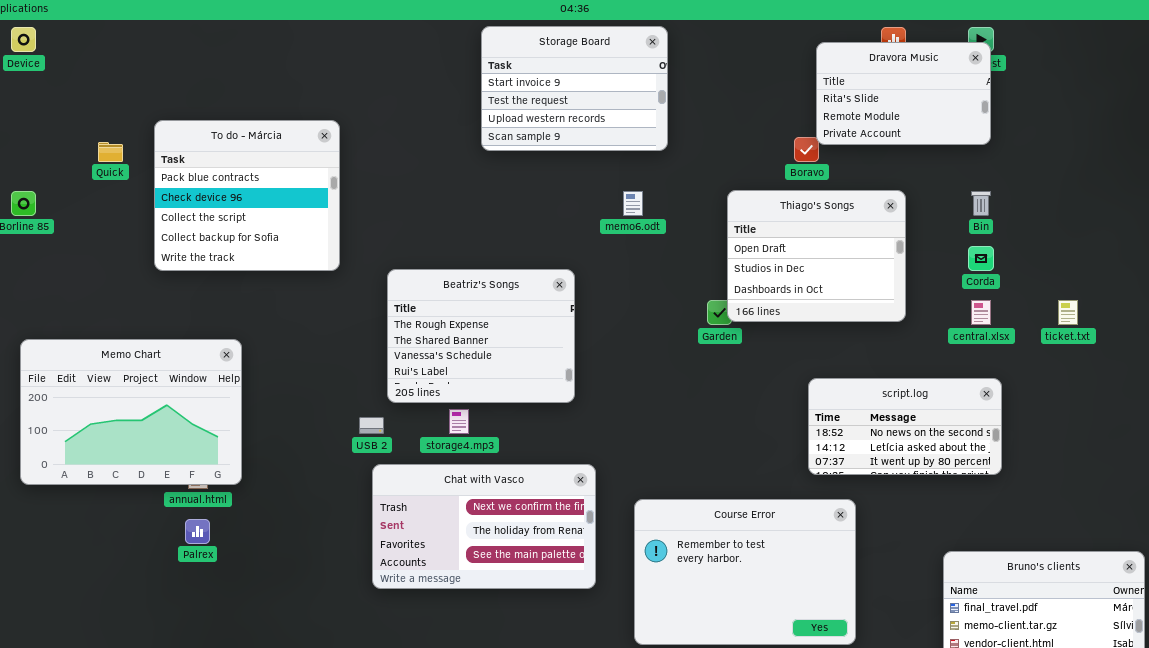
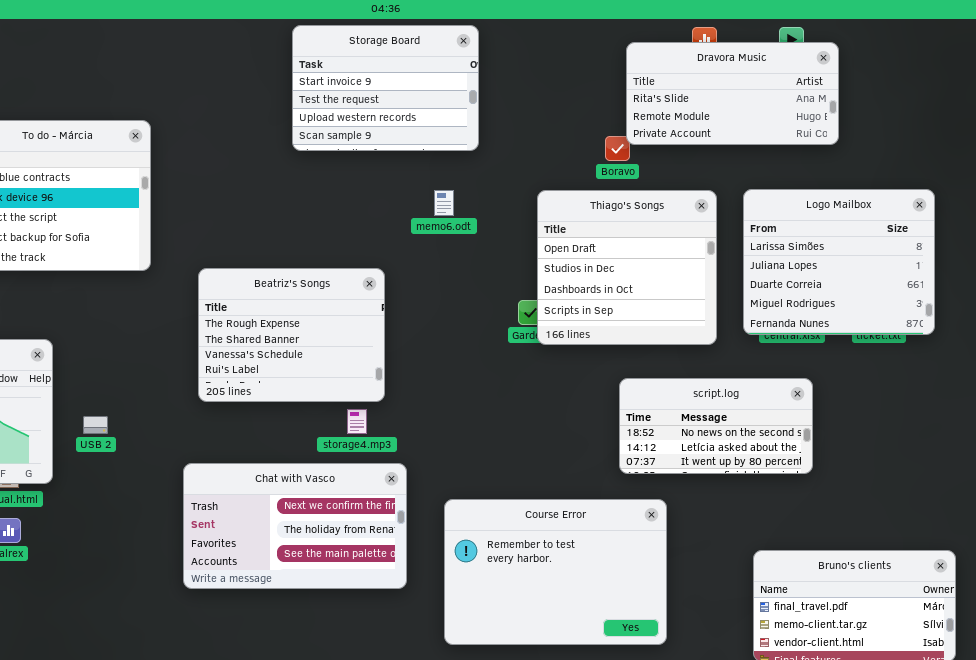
Dravora Music: [816,42,991,145] -> [626,42,839,145], resized
Logo Mailbox: none -> [743,189,935,335], opened
Thiago's Songs: [727,190,906,322] -> [537,190,717,345], resized
storage4.mp3: [449,409,469,434] -> [347,409,367,434], moved
USB 2: [359,417,384,434] -> [83,416,108,434], moved

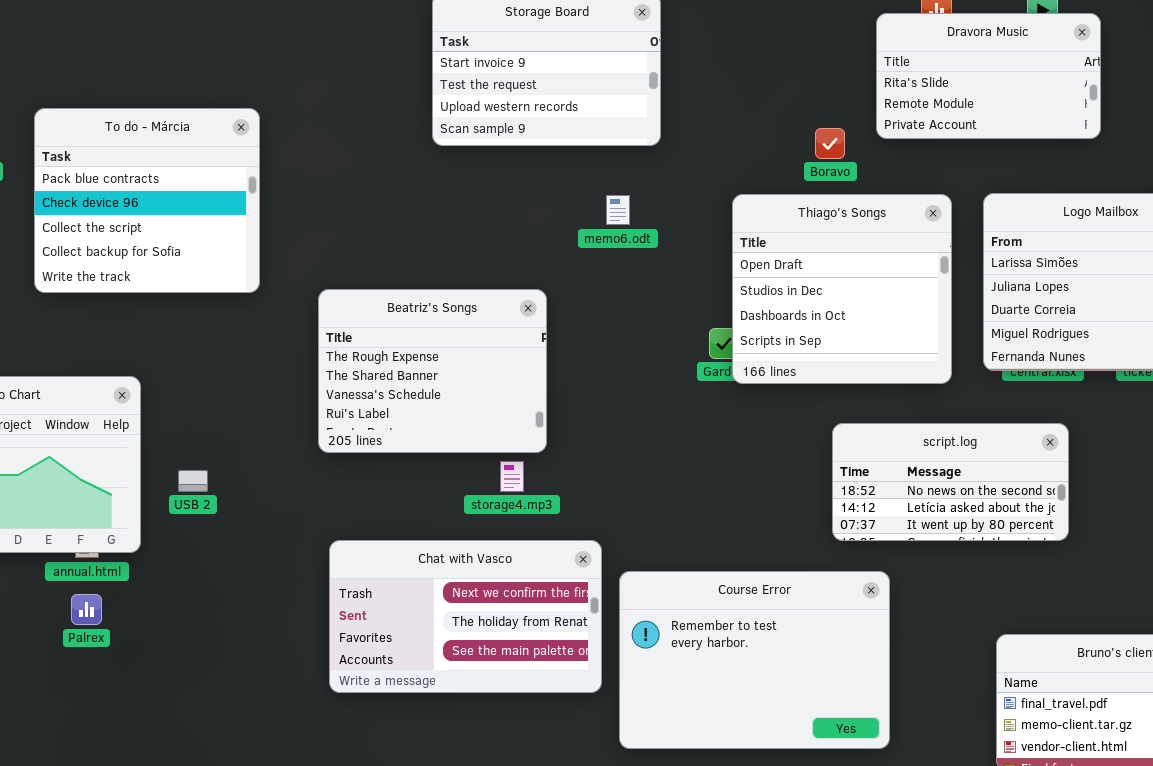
Dravora Music: [626,42,839,145] -> [876,13,1101,139], resized
Chat with Vasco: [183,463,407,589] -> [329,540,602,693], moved

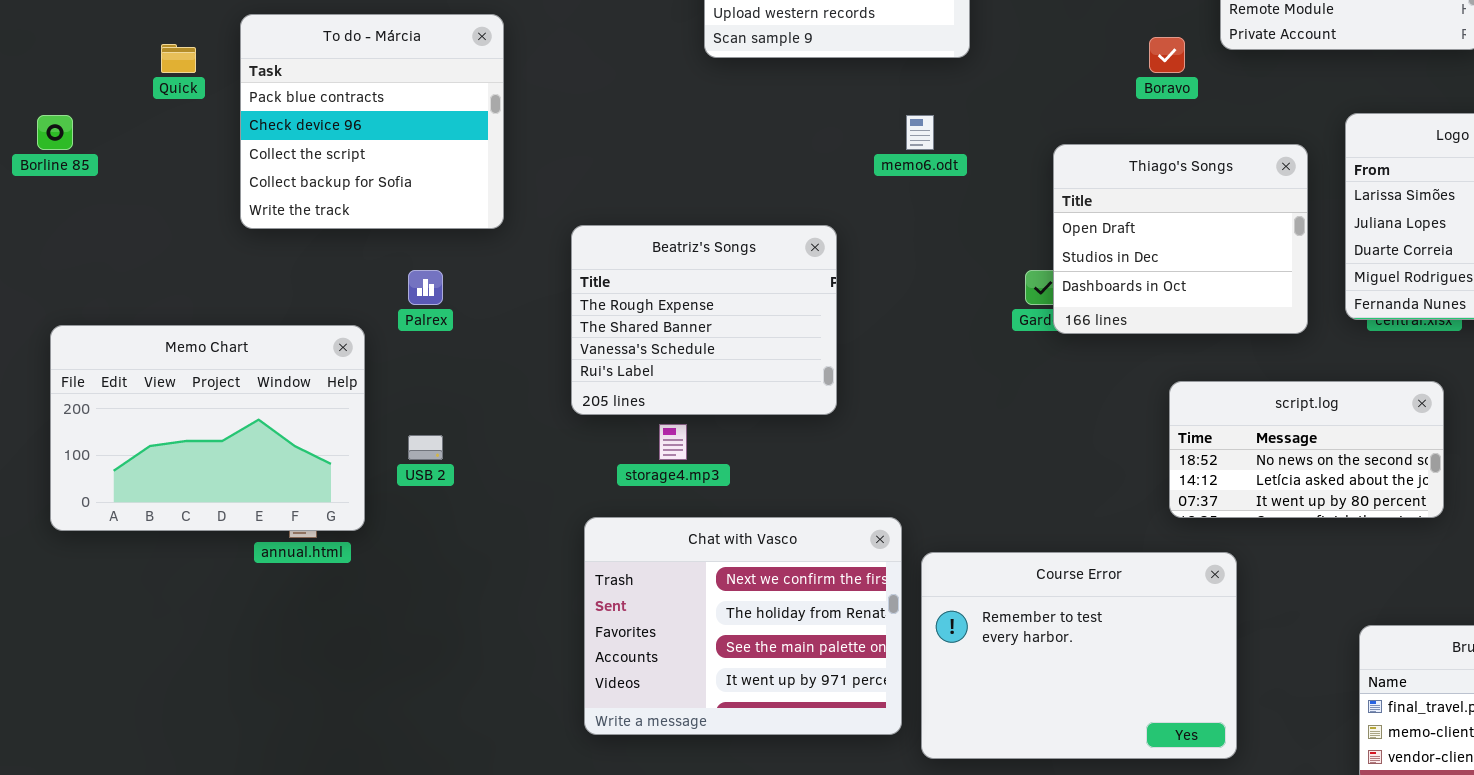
Thiago's Songs: [732,194,952,384] -> [1053,144,1308,334], resized
storage4.mp3: [500,461,524,492] -> [659,424,687,460], moved
Chat with Vasco: [329,540,602,693] -> [584,517,902,735], resized
Palrex: [71,594,102,625] -> [408,270,443,305], moved

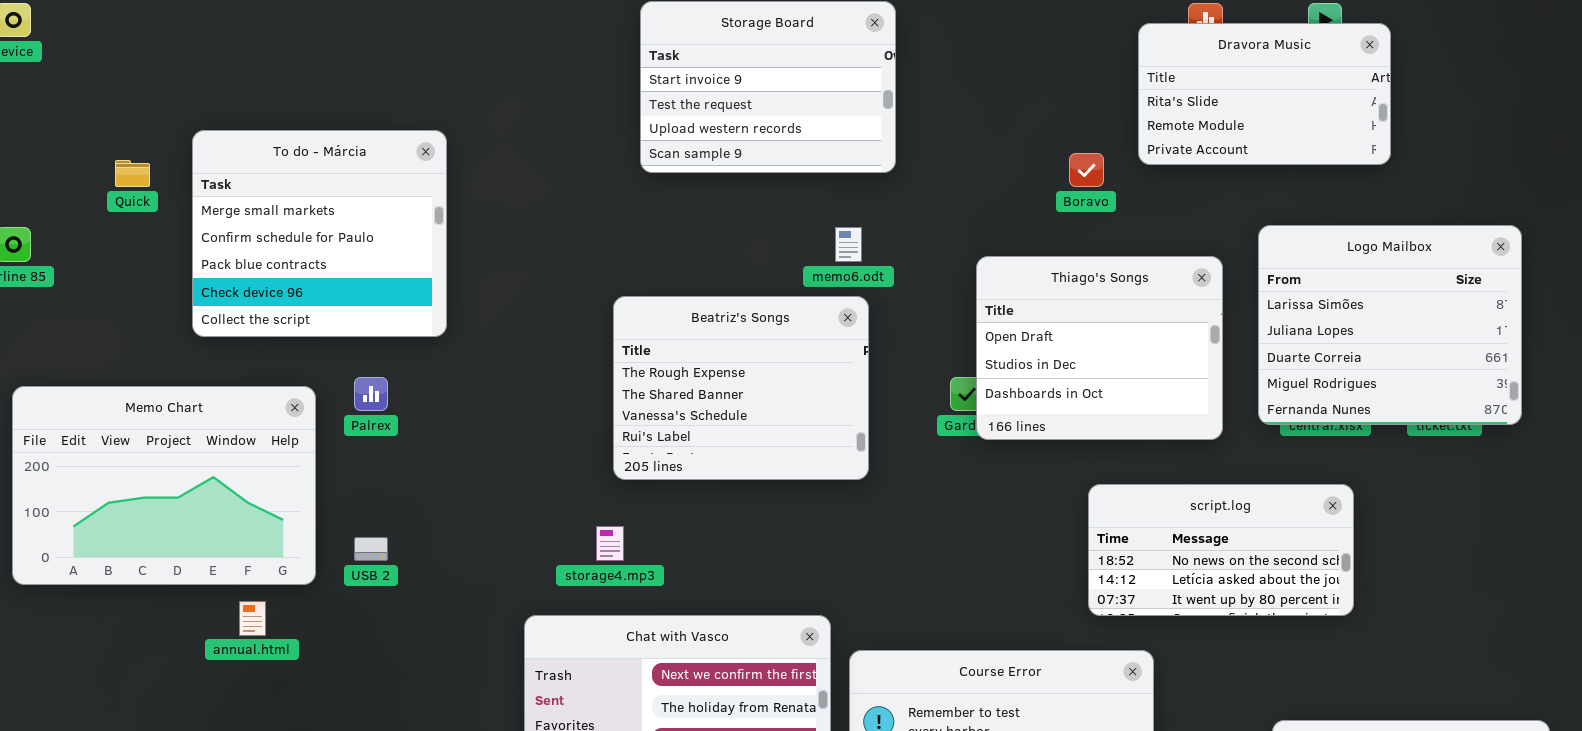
To do - Márcia: [240,14,504,229] -> [192,130,447,337], scrolled up 2 rows
Beatriz's Songs: [571,225,837,415] -> [613,296,869,480], moved
Memo Chart: [50,325,365,531] -> [12,386,316,585], moved

